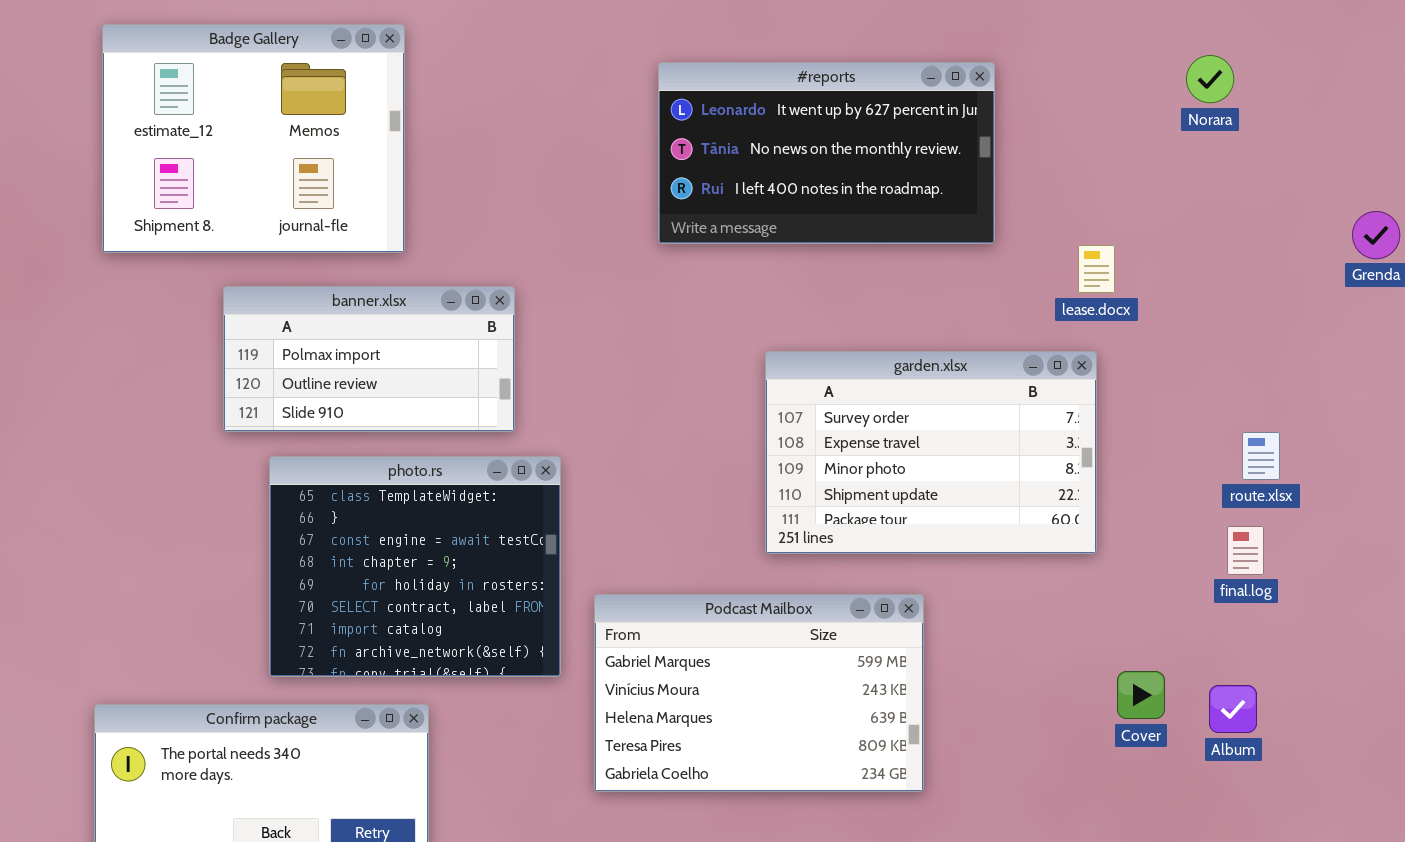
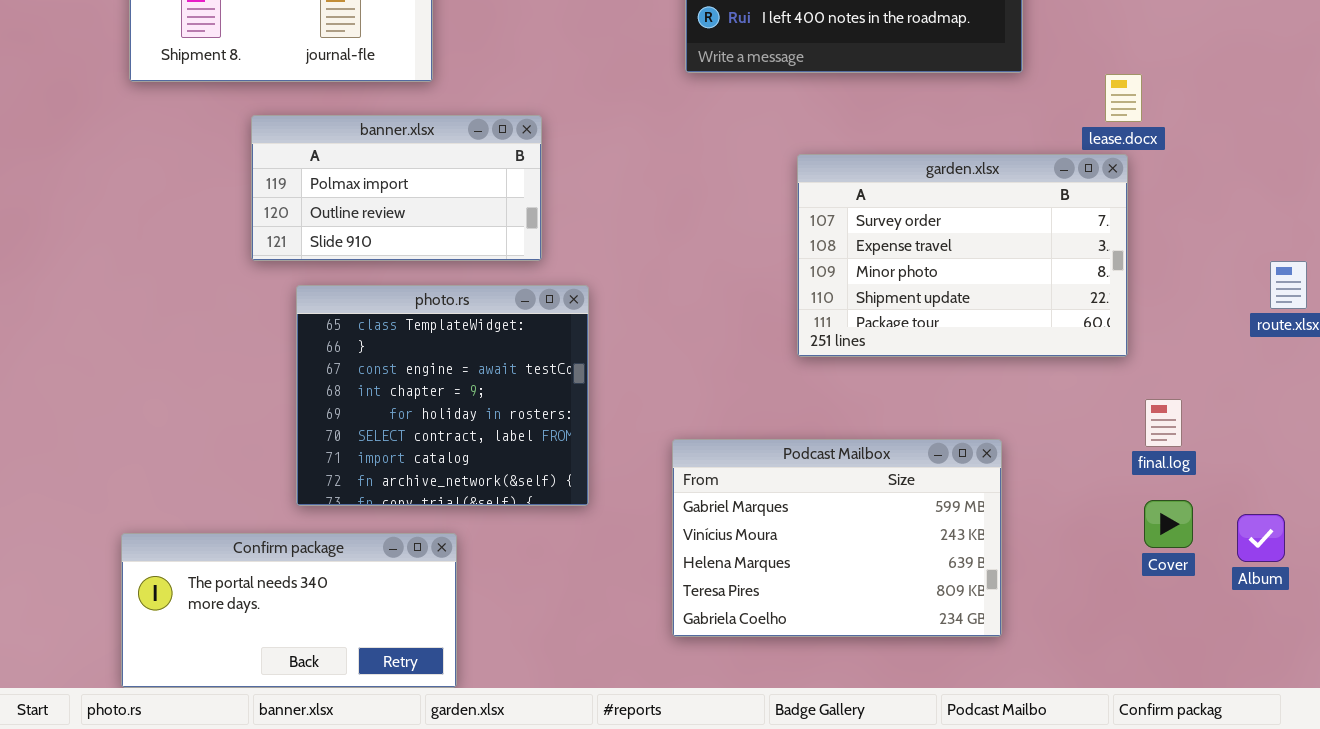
garden.xlsx: [765,351,1097,554] -> [797,154,1128,357], moved
final.log: [1227,526,1264,575] -> [1145,399,1182,447], moved
Podcast Mailbox: [594,594,924,792] -> [672,439,1002,637], moved

